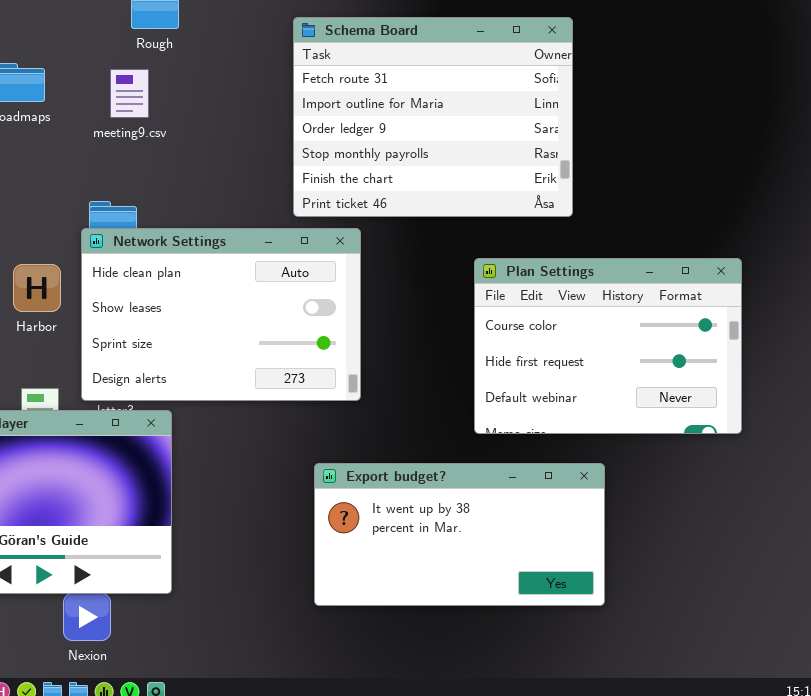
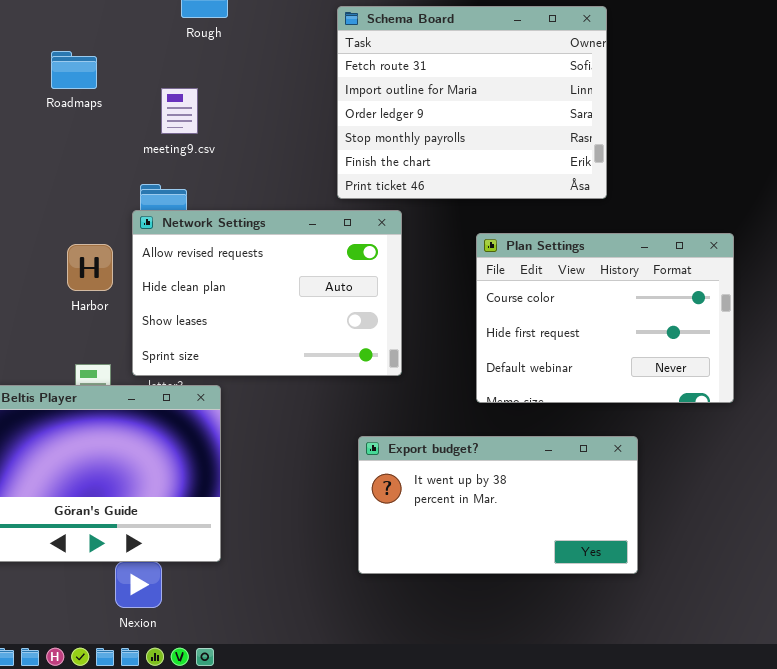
meeting9.csv: [110,69,149,118] -> [161,88,198,134], moved
Network Settings: [81,228,361,401] -> [132,210,402,376], scrolled up 1 row
Plan Settings: [474,258,742,434] -> [476,233,734,403], moved

